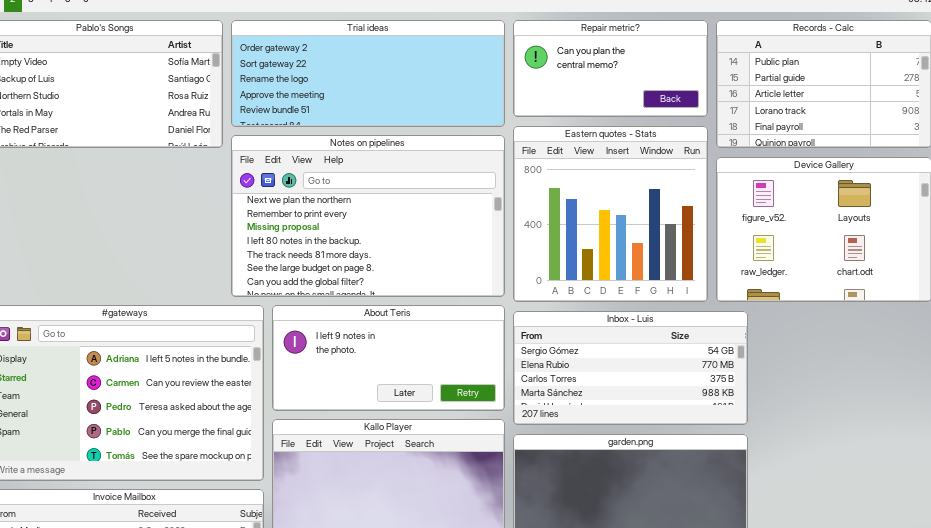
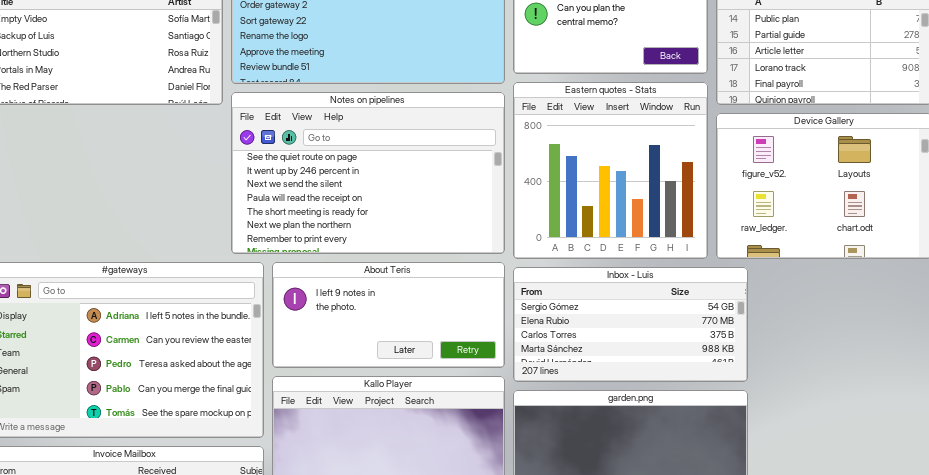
Notes on pipelines: [231,135,505,297] -> [231,92,505,254], scrolled up 5 rows

